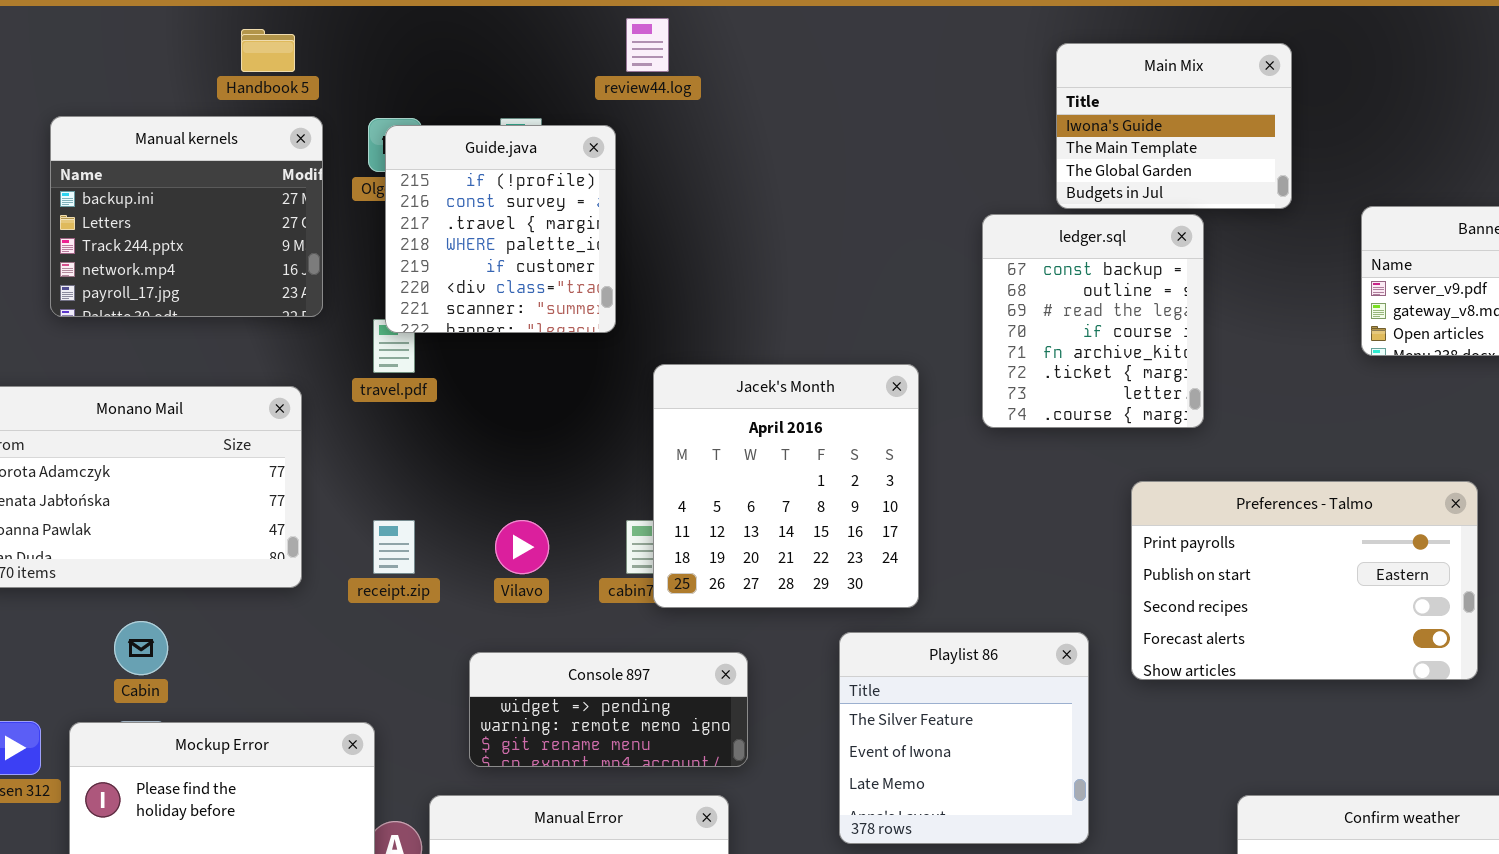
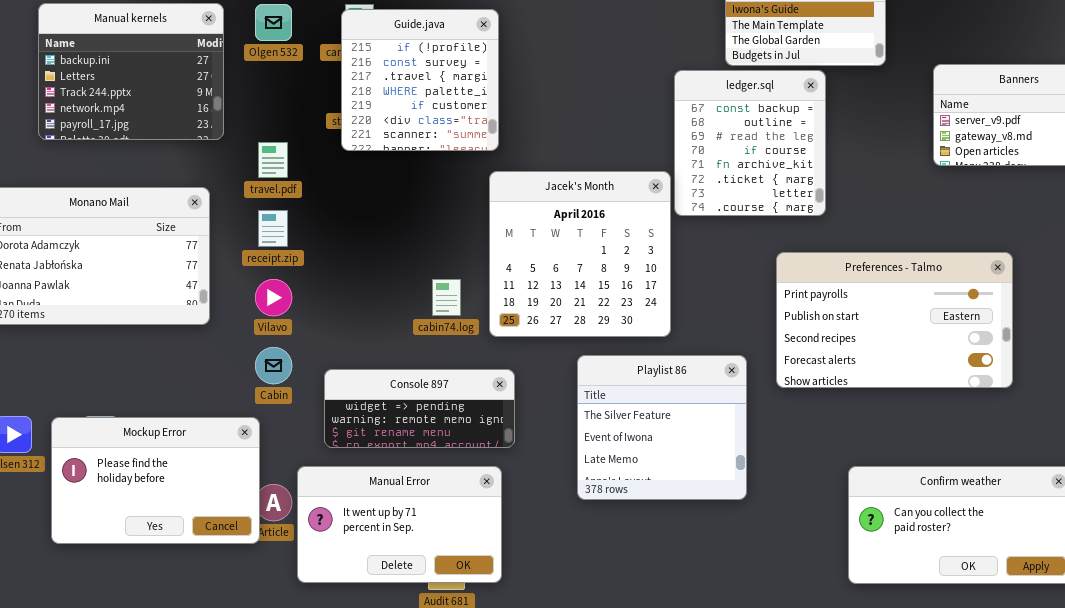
Guide.java: [385,125,616,333] -> [341,9,499,151], moved
Jacek's Month: [653,364,919,608] -> [489,171,671,337], moved
receipt.zip: [373,520,415,574] -> [258,210,288,247], moved
Vilavo: [495,520,549,574] -> [255,279,292,316], moved
Cabin: [114,621,168,675] -> [255,347,292,384], moved

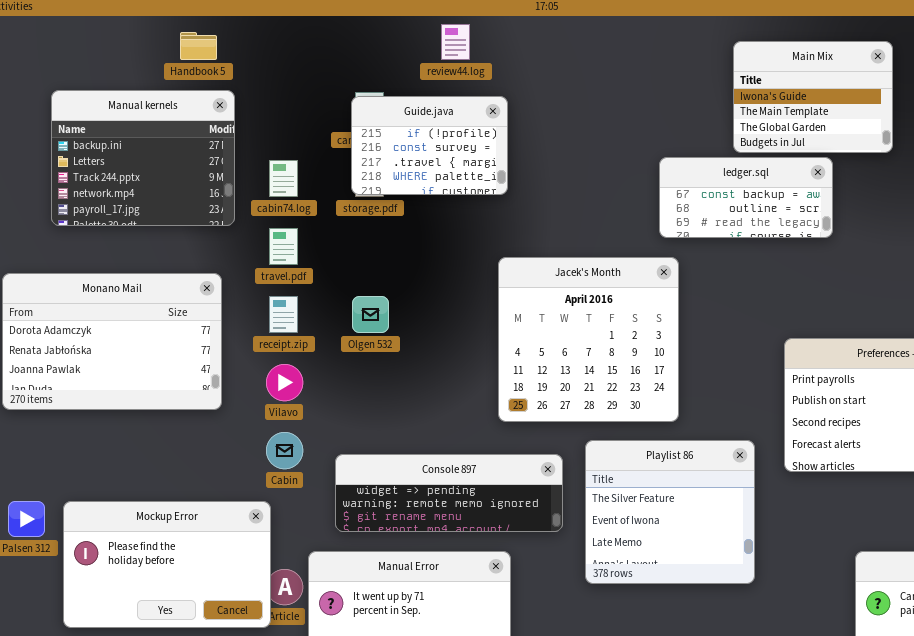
Olgen 532: [255,4,292,41] -> [352,296,389,333], moved
Guide.java: [341,9,499,151] -> [351,96,508,195], resized
ledger.sql: [674,70,826,216] -> [659,157,833,238], resized
cabin74.log: [432,279,461,316] -> [269,160,298,197], moved
Console 897: [324,369,515,448] -> [335,454,563,532], resized

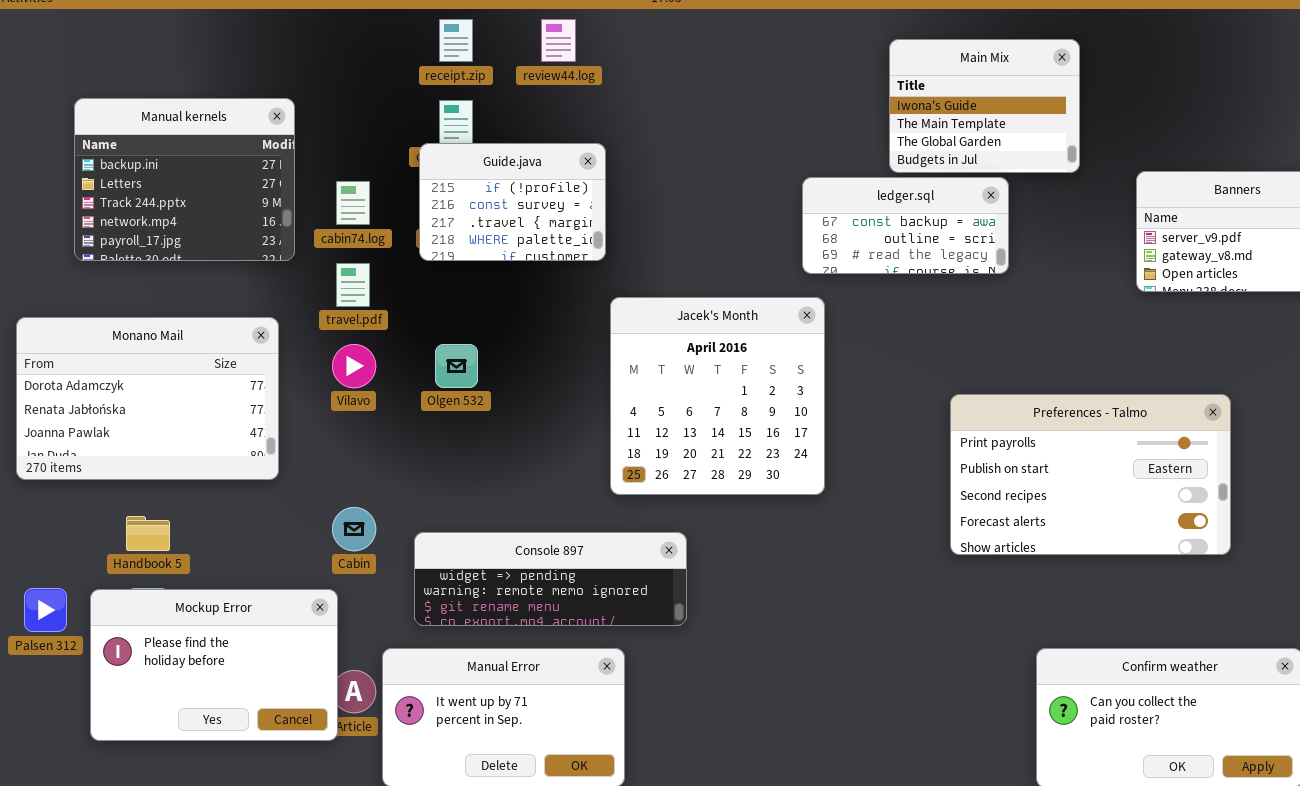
Handbook 5: [180,32,217,60] -> [126,516,170,551], moved
Guide.java: [351,96,508,195] -> [419,143,606,261], moved
receipt.zip: [269,296,298,333] -> [439,19,473,62], moved
Vilavo: [266,364,303,401] -> [332,344,376,388], moved
Playlist 86: [585,440,755,584] -> none, closed

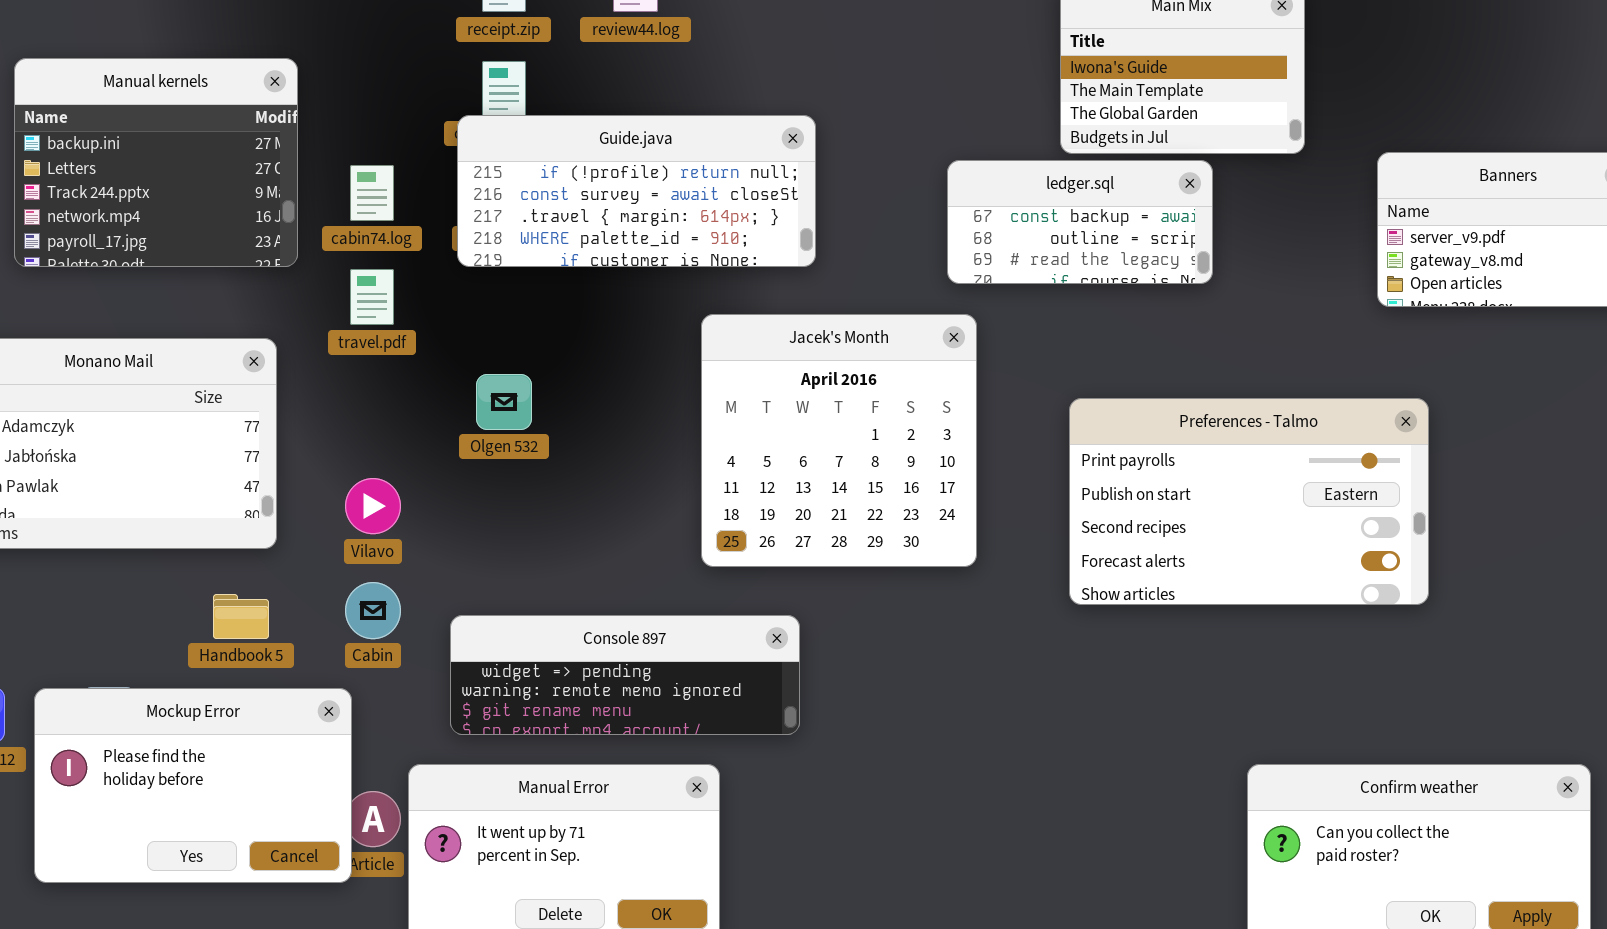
Guide.java: [419,143,606,261] -> [457,115,816,267], resized
Vilavo: [332,344,376,388] -> [345,478,401,534], moved
Preferences - Talmo: [950,394,1231,555] -> [1069,398,1429,605], moved
Handbook 5: [126,516,170,551] -> [213,594,269,639], moved

